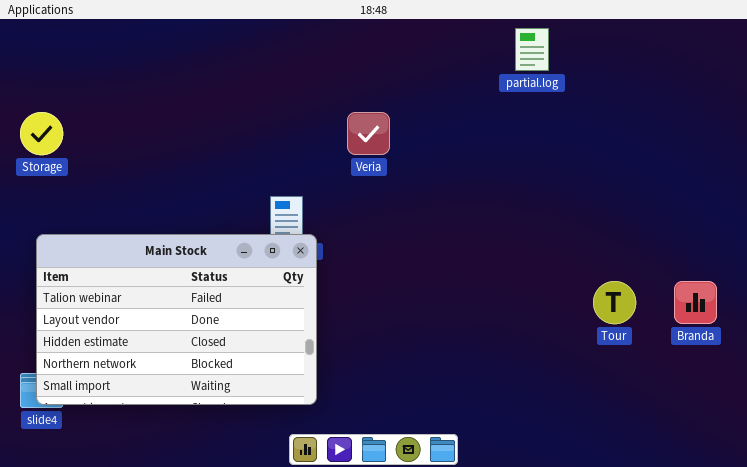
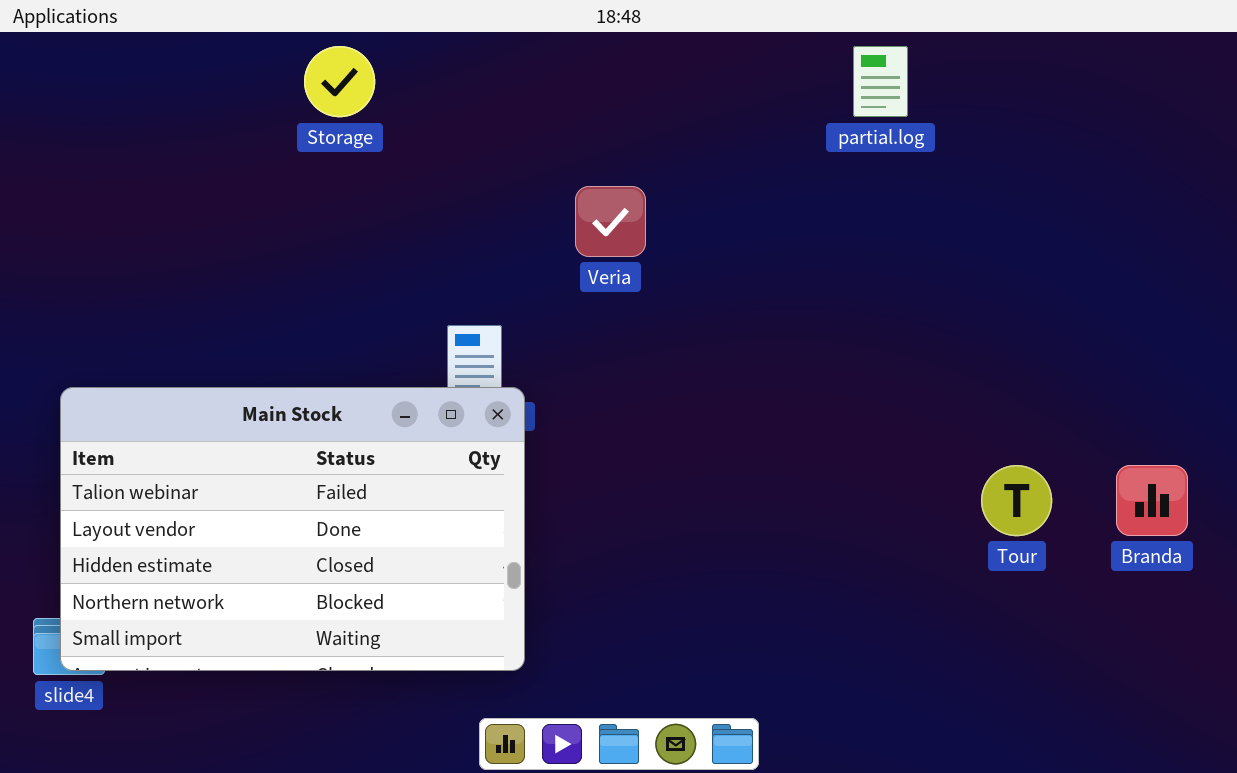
Storage: [20,112,63,155] -> [304,46,375,117], moved

